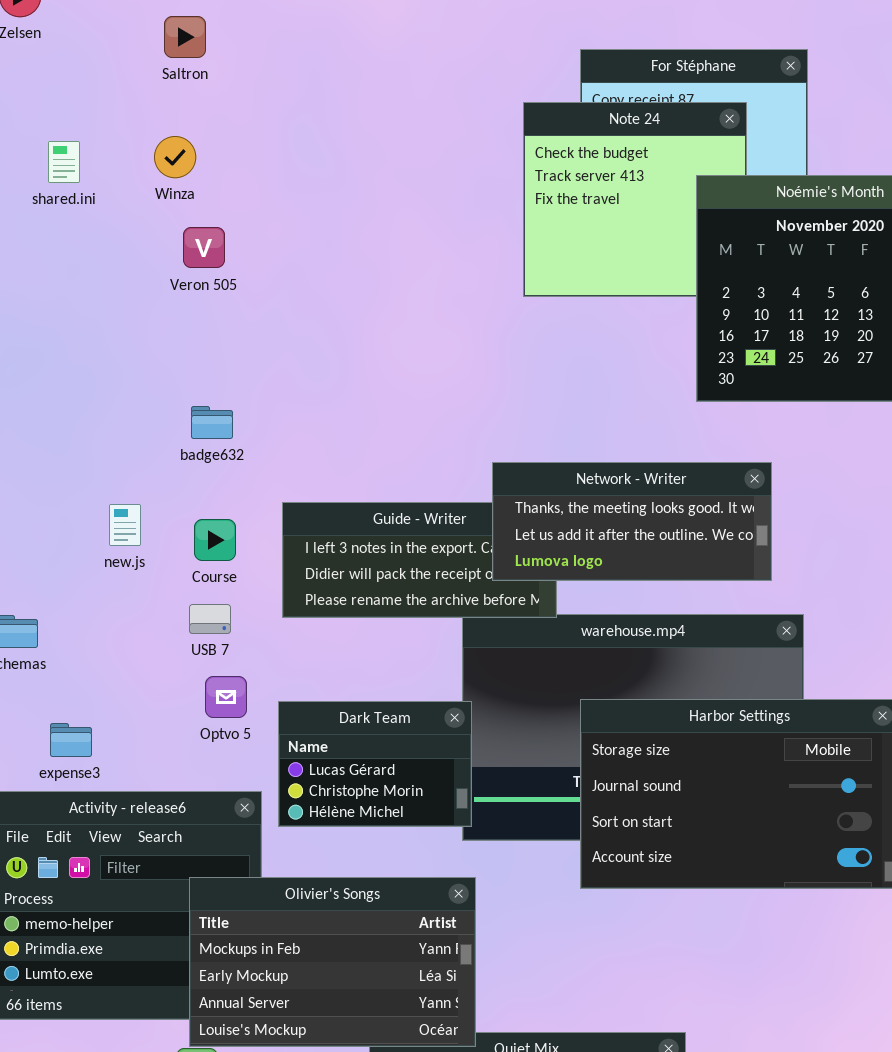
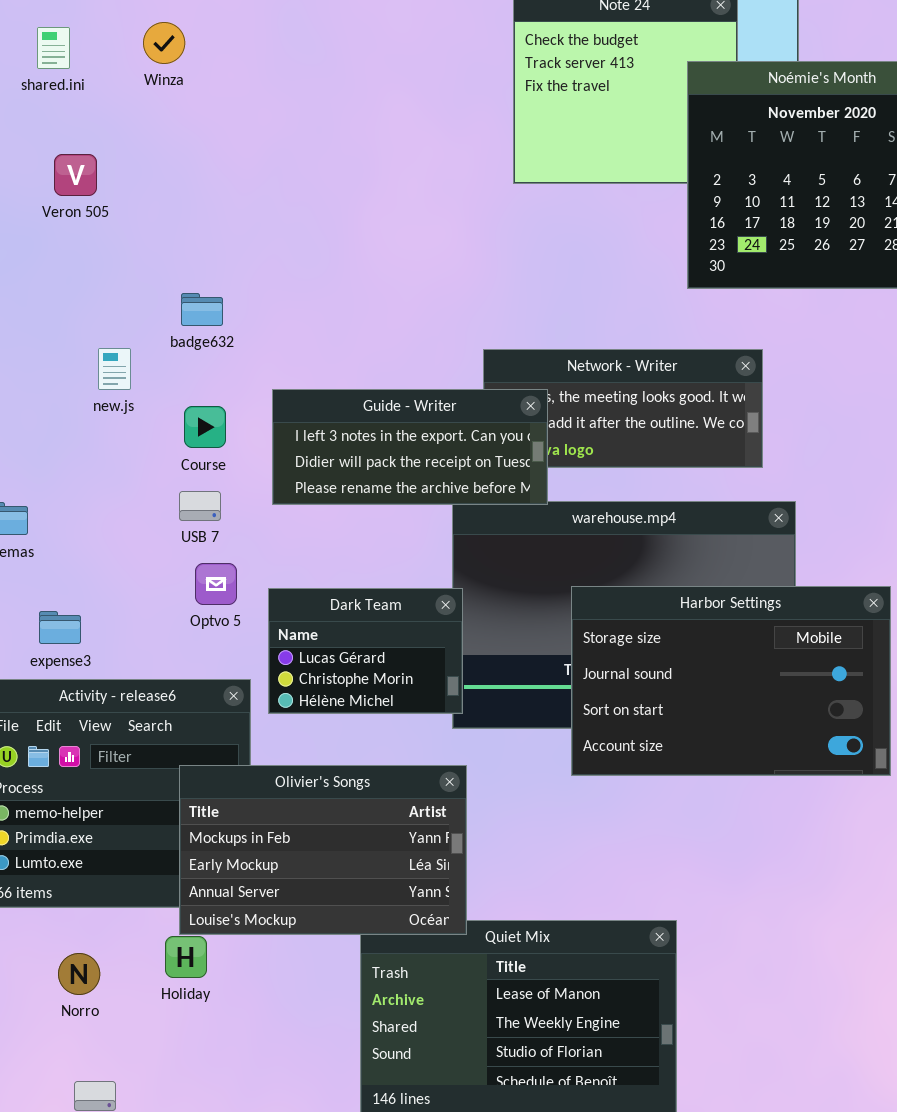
Veron 505: [183,227,225,268] -> [54,154,97,196], moved
Guide - Writer: [282,502,557,618] -> [272,389,548,505], raised
new.js: [109,504,141,546] -> [98,348,131,390], moved

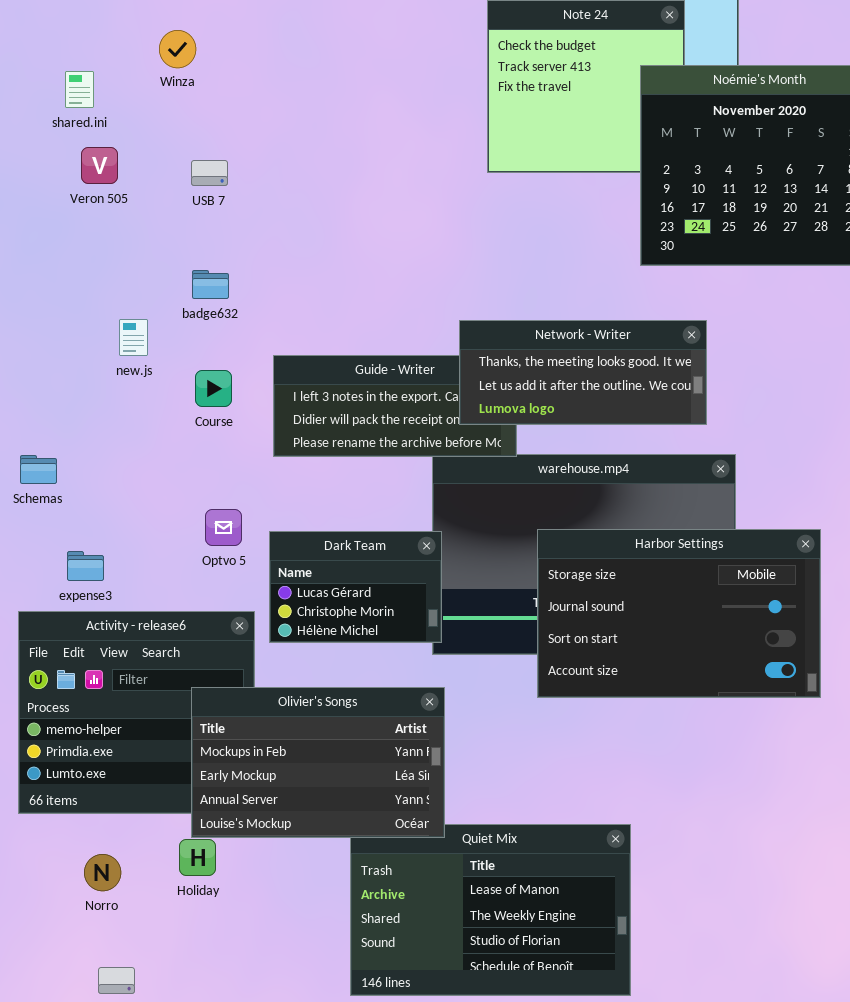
shared.ini: [37,27,70,69] -> [65,71,94,108], moved
Network - Writer: [483,349,763,468] -> [459,320,707,425], raised
USB 7: [179,491,221,521] -> [191,160,228,186], moved

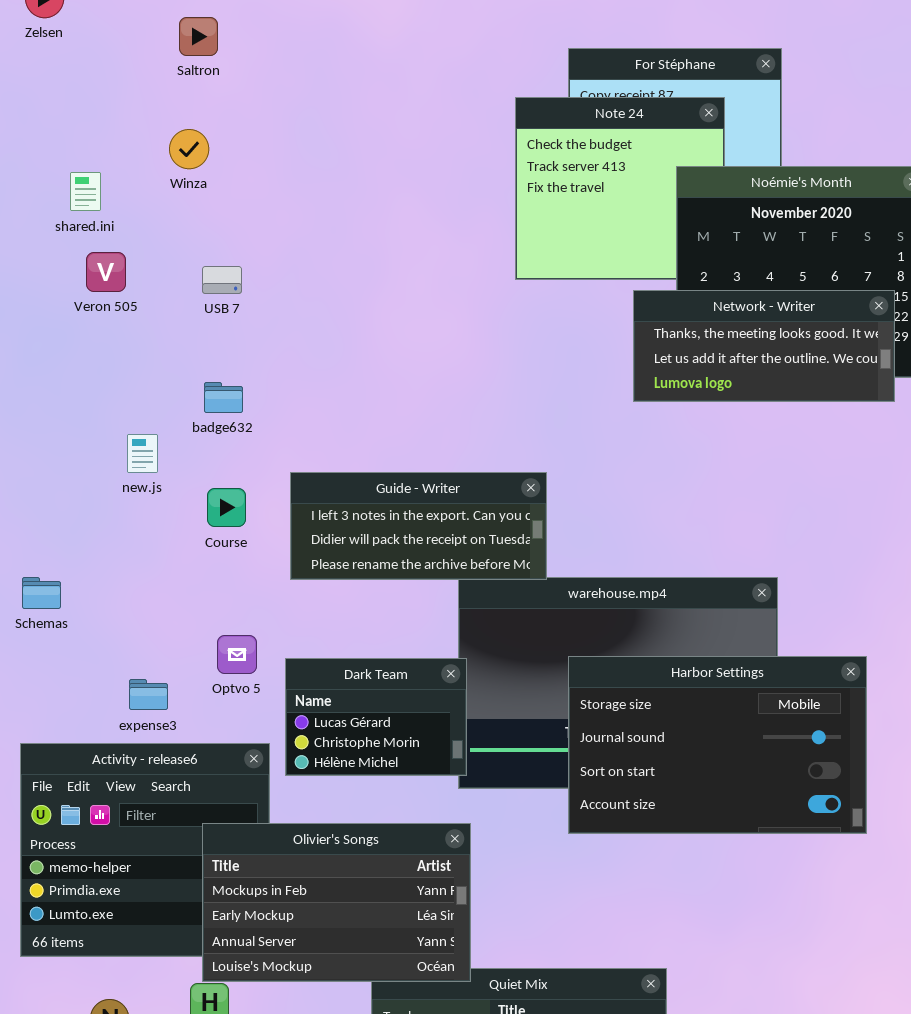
Network - Writer: [459,320,707,425] -> [633,290,895,402], moved
expense3: [67,551,104,581] -> [129,679,168,710], moved

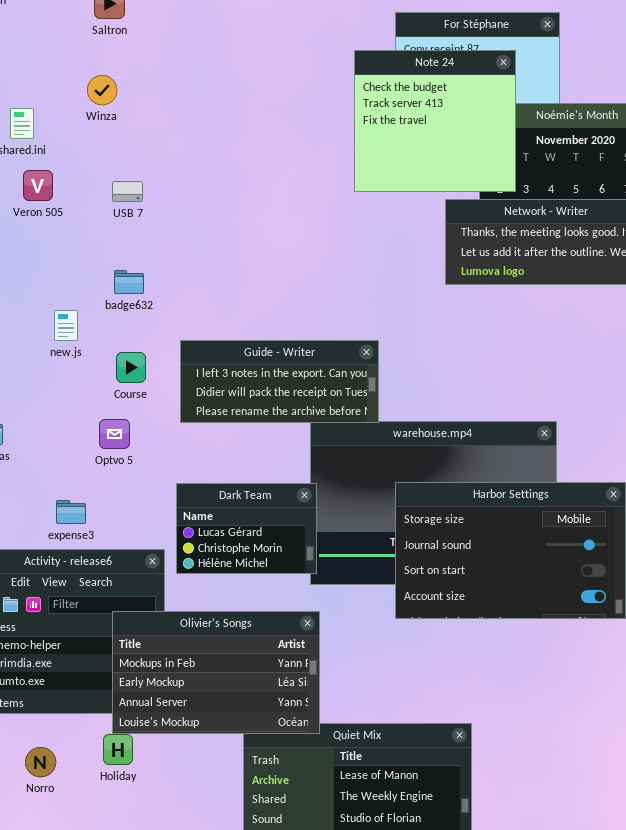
Note 24: [515,97,725,280] -> [354,50,516,192], raised
Optvo 5: [217,635,257,674] -> [99,419,130,449], moved

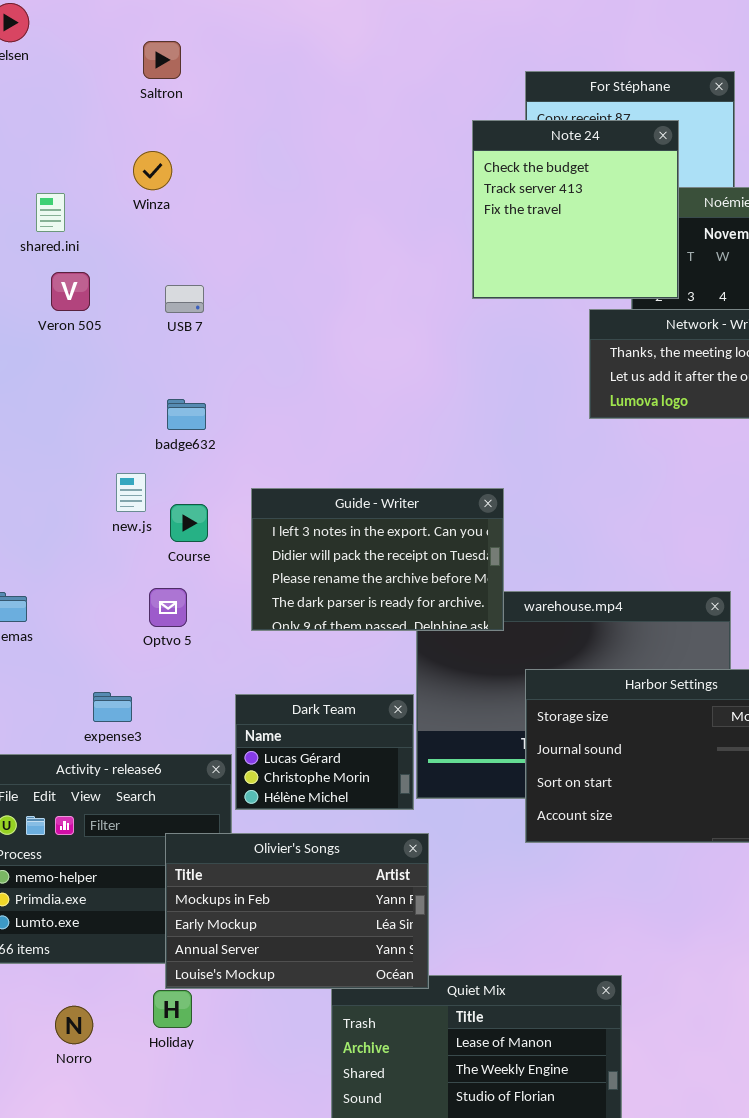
new.js: [54,310,78,341] -> [116,473,146,512], moved
Guide - Writer: [180,340,379,423] -> [251,488,504,631], resized
Dark Team: [176,483,317,574] -> [235,694,414,810], moved

